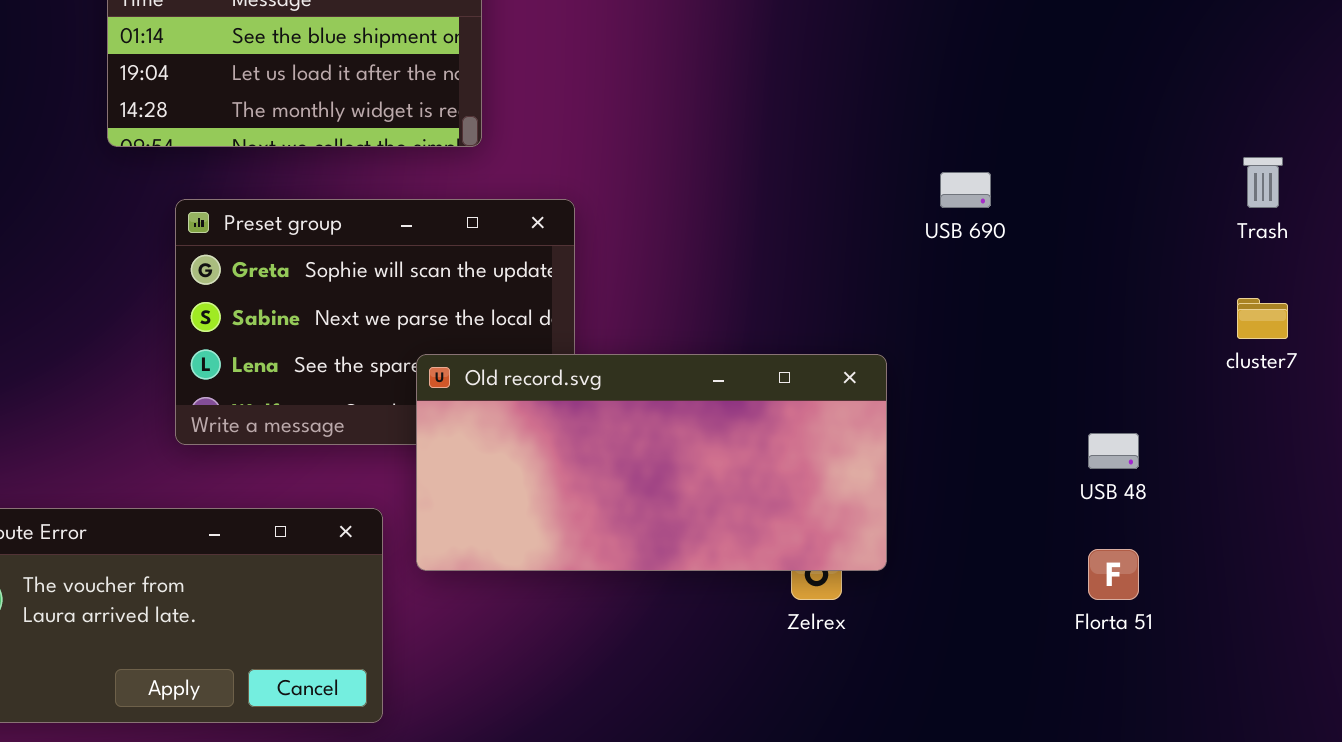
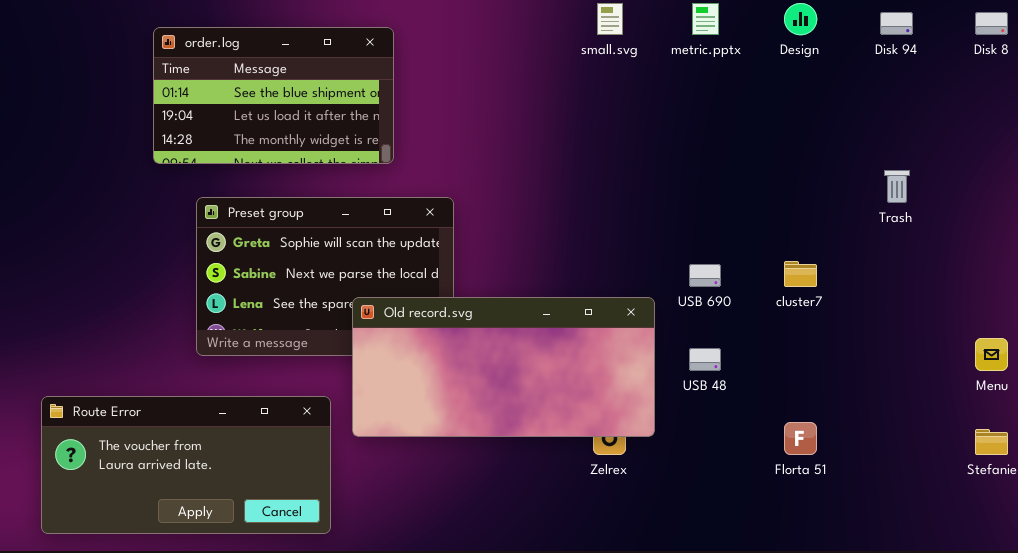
USB 690: [940,172,991,208] -> [689,264,721,287], moved
cluster7: [1237,298,1288,339] -> [784,261,817,287], moved
USB 48: [1088,433,1139,469] -> [689,348,721,371], moved

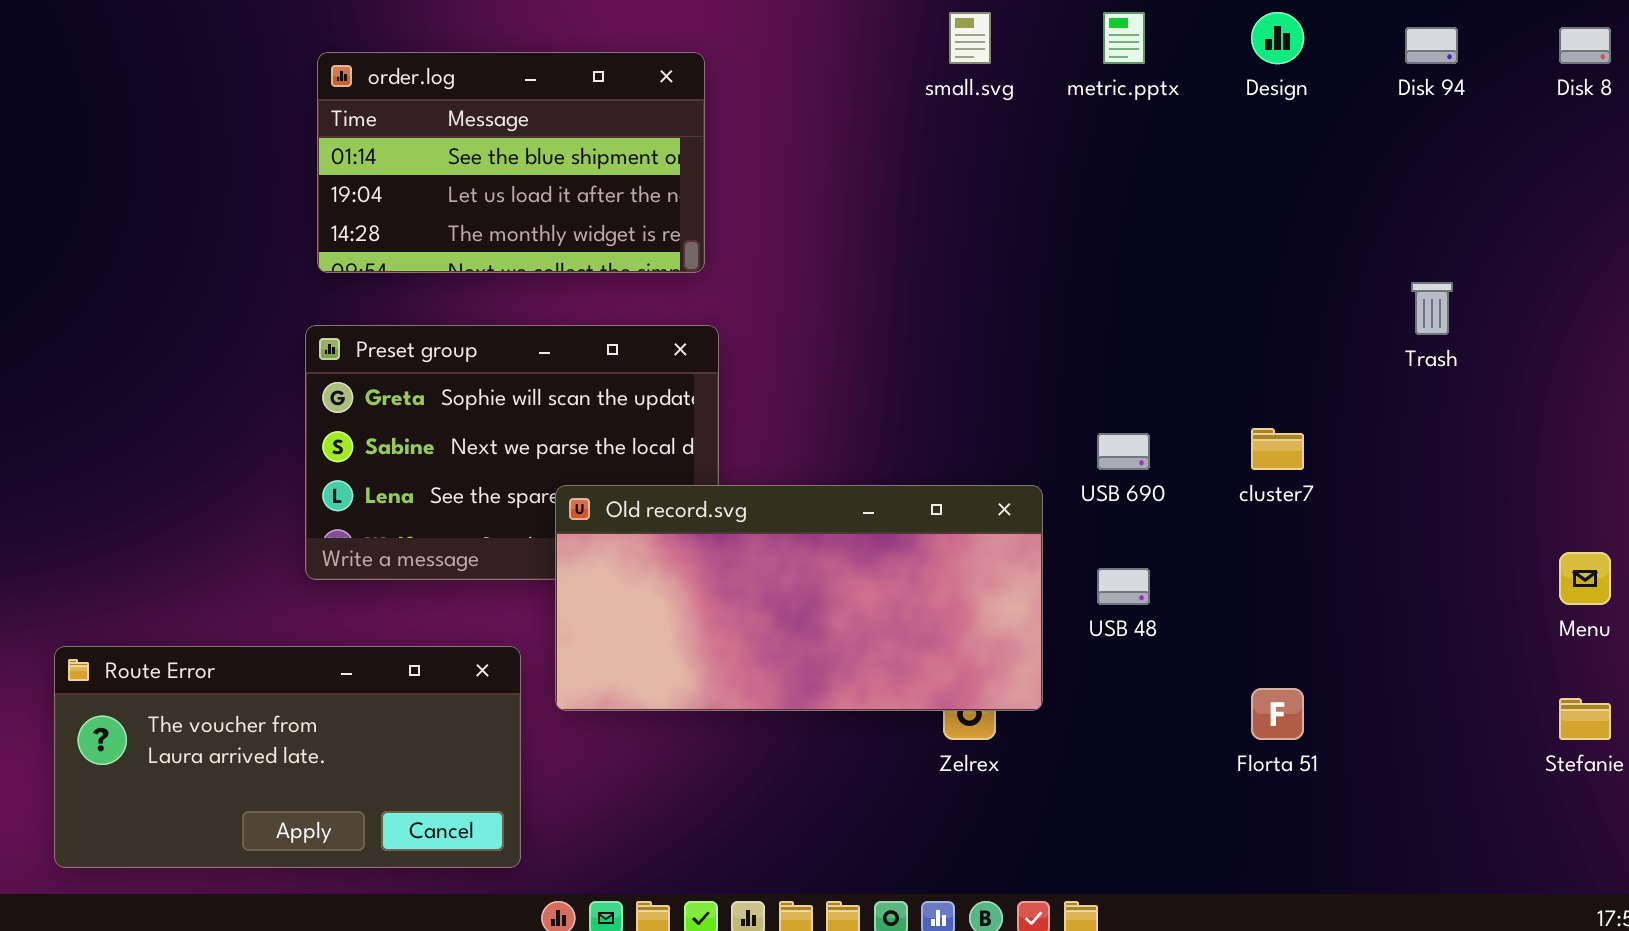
order.log: [153,27,394,164] -> [317,52,705,273], moved

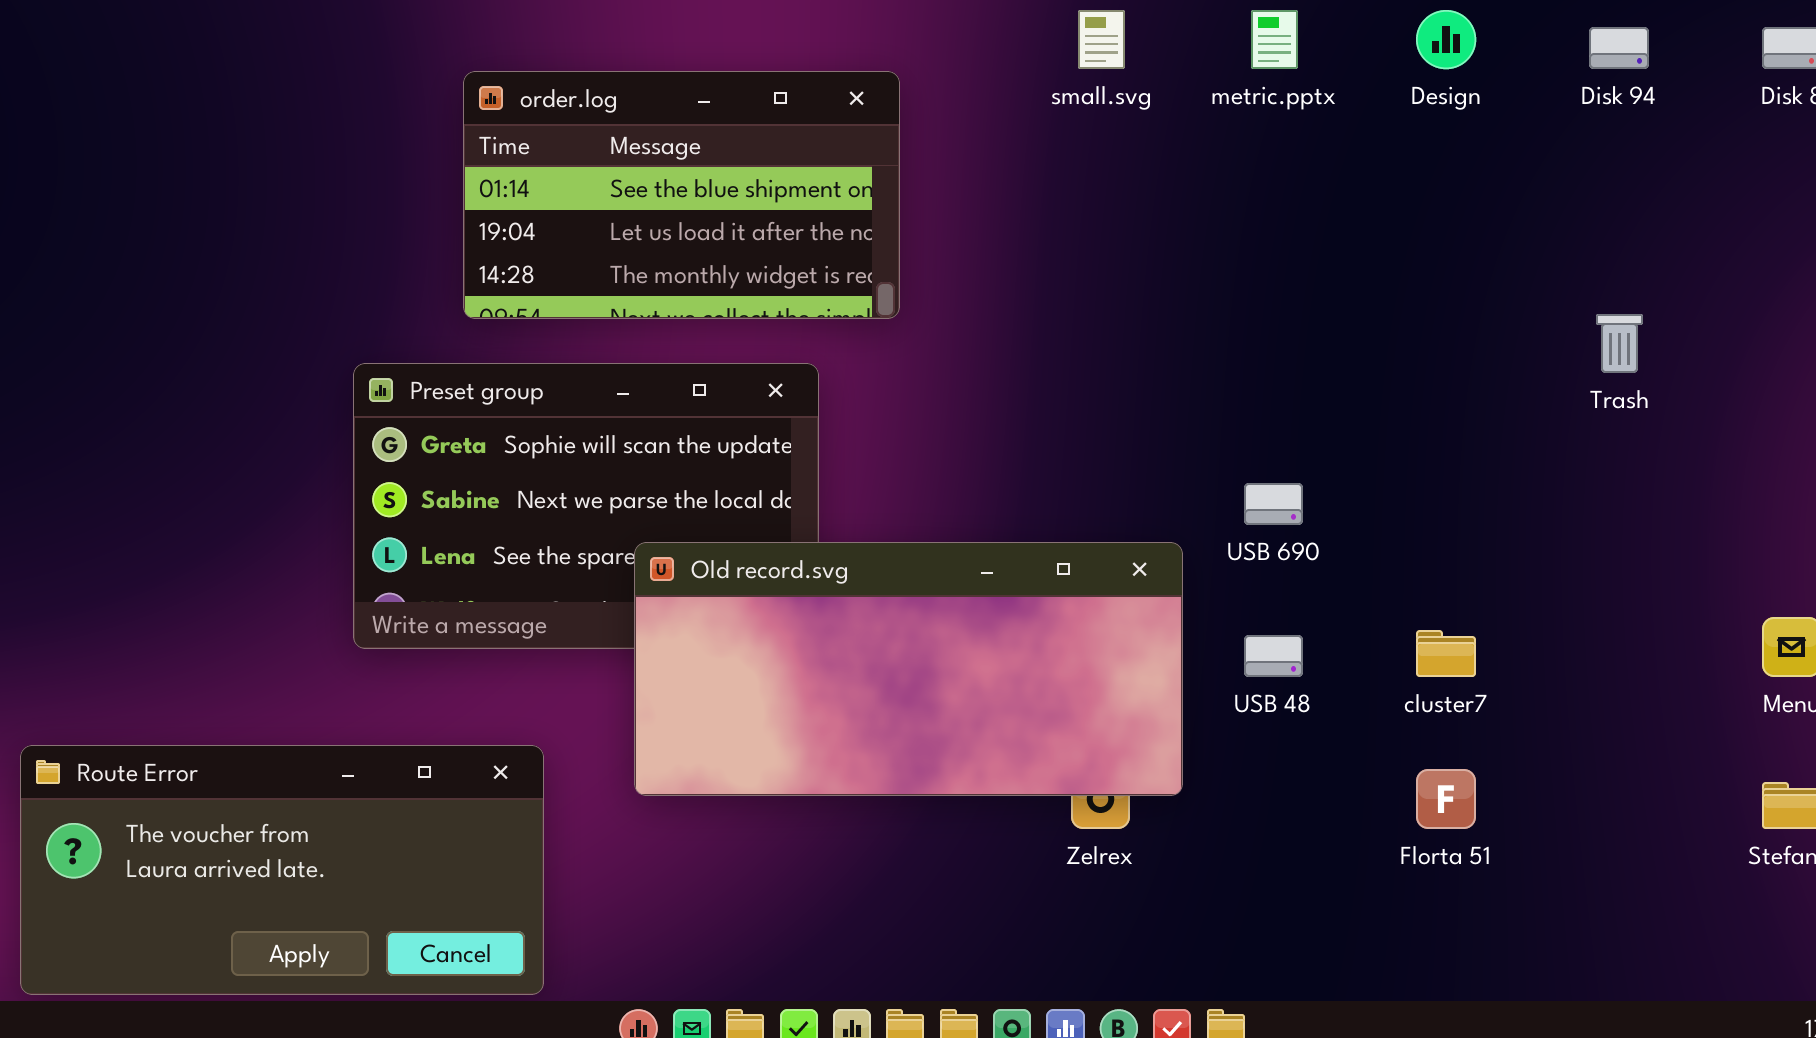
order.log: [317,52,705,273] -> [463,71,900,319], moved
cluster7: [1251,428,1304,470] -> [1416,630,1476,677], moved
Route Error: [54,646,521,868] -> [20,745,544,995], moved

